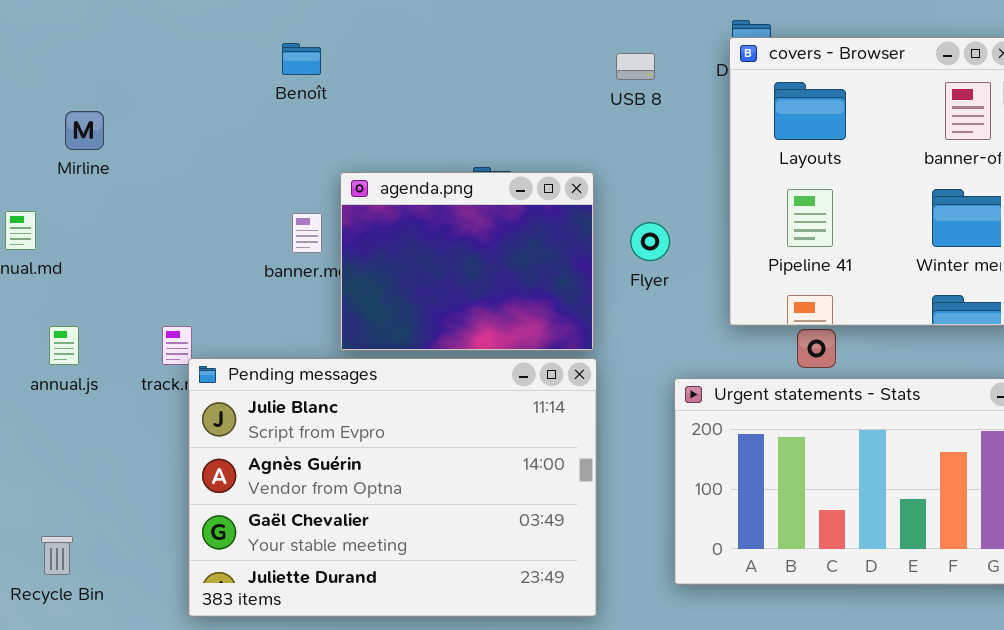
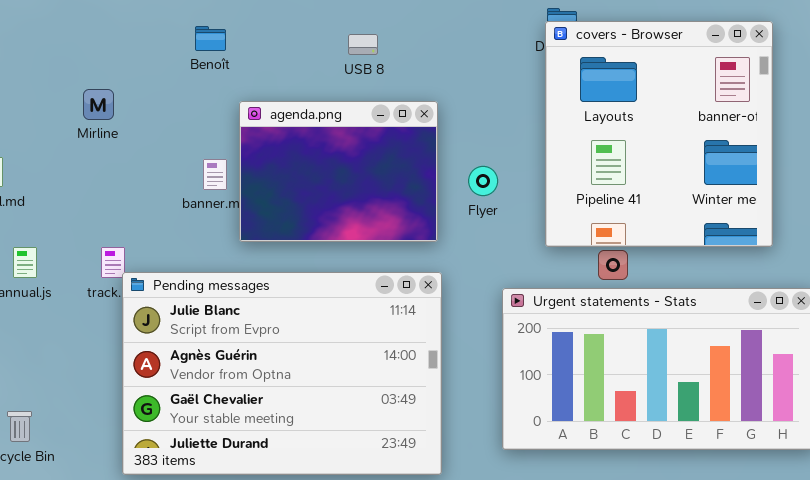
USB 8: [616,53,655,80] -> [348,34,378,55], moved
Mirline: [65,111,104,150] -> [83,89,114,120], moved
agenda.png: [340,172,594,351] -> [239,101,438,242], moved

